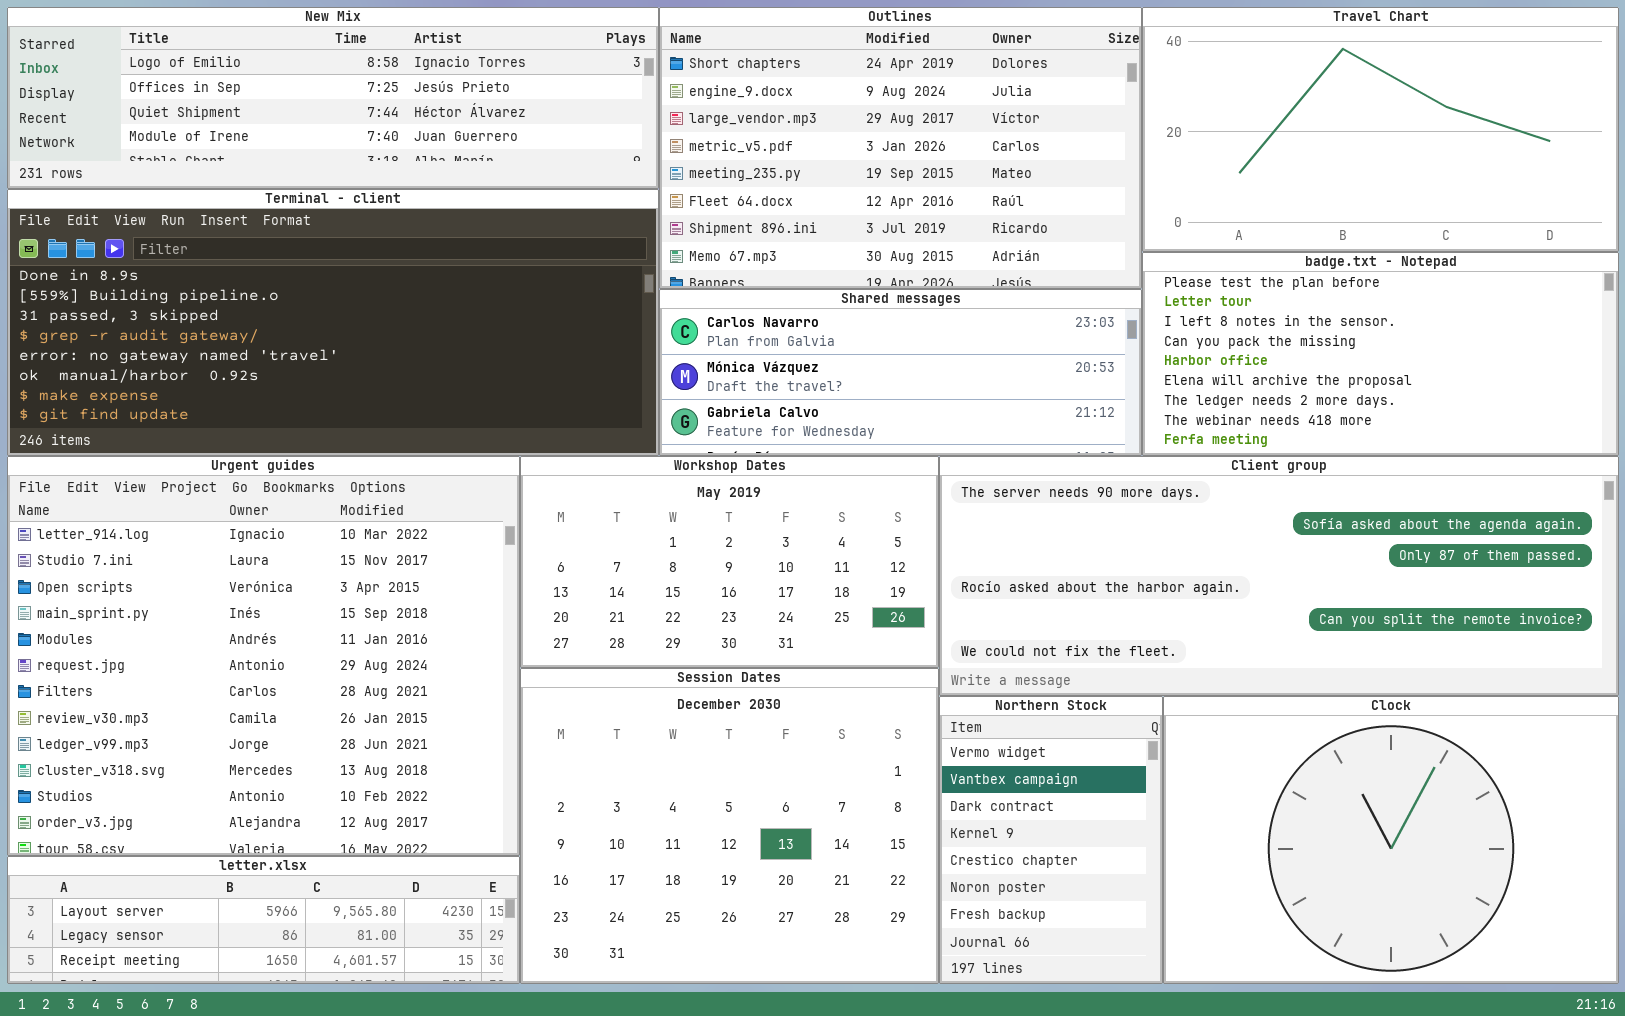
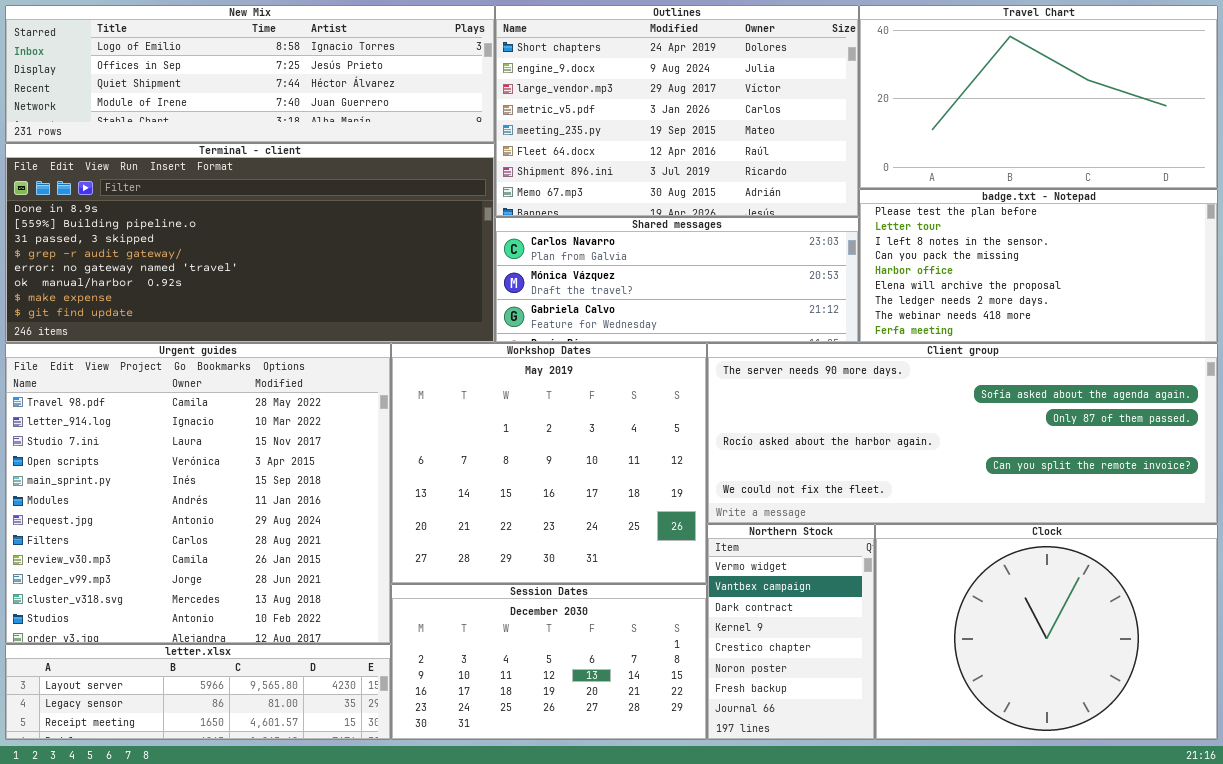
Urgent guides: [7,456,520,856] -> [5,343,391,644], scrolled up 1 row
Workshop Dates: [520,456,939,668] -> [391,343,707,584], resized
Session Dates: [520,668,939,984] -> [391,584,707,740], resized

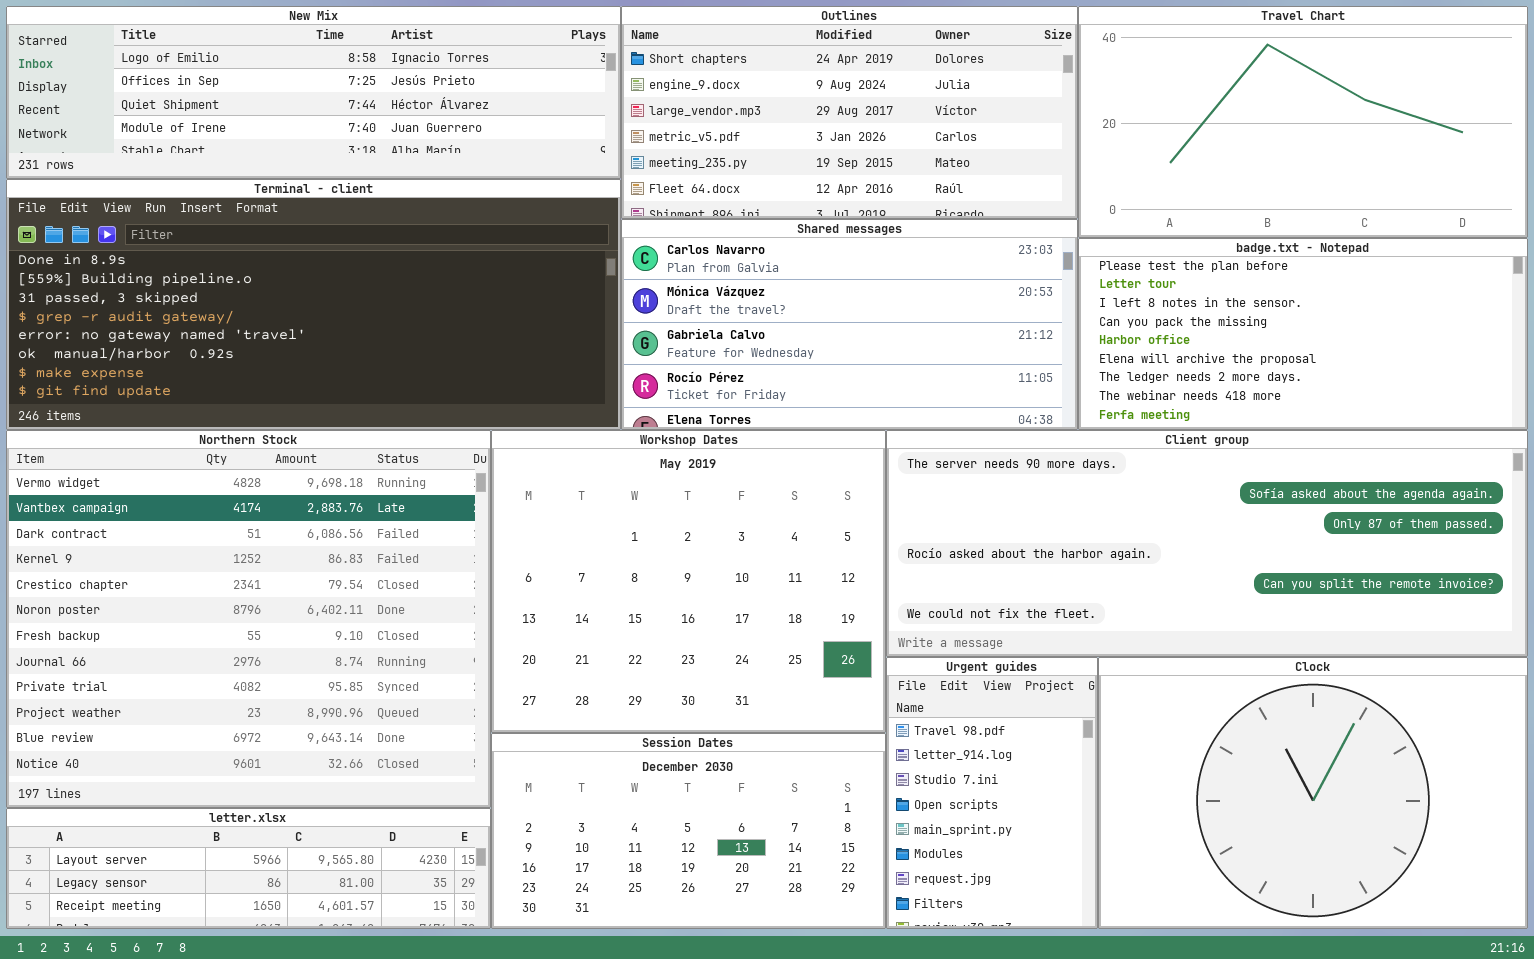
Outlines: [495,5,859,217] -> [621,6,1078,219], resized
Shared messages: [495,217,859,343] -> [621,219,1078,430], resized
Urgent guides: [5,343,391,644] -> [886,657,1098,929], moved, resized
Northern Stock: [707,524,875,740] -> [6,430,491,808], moved, resized

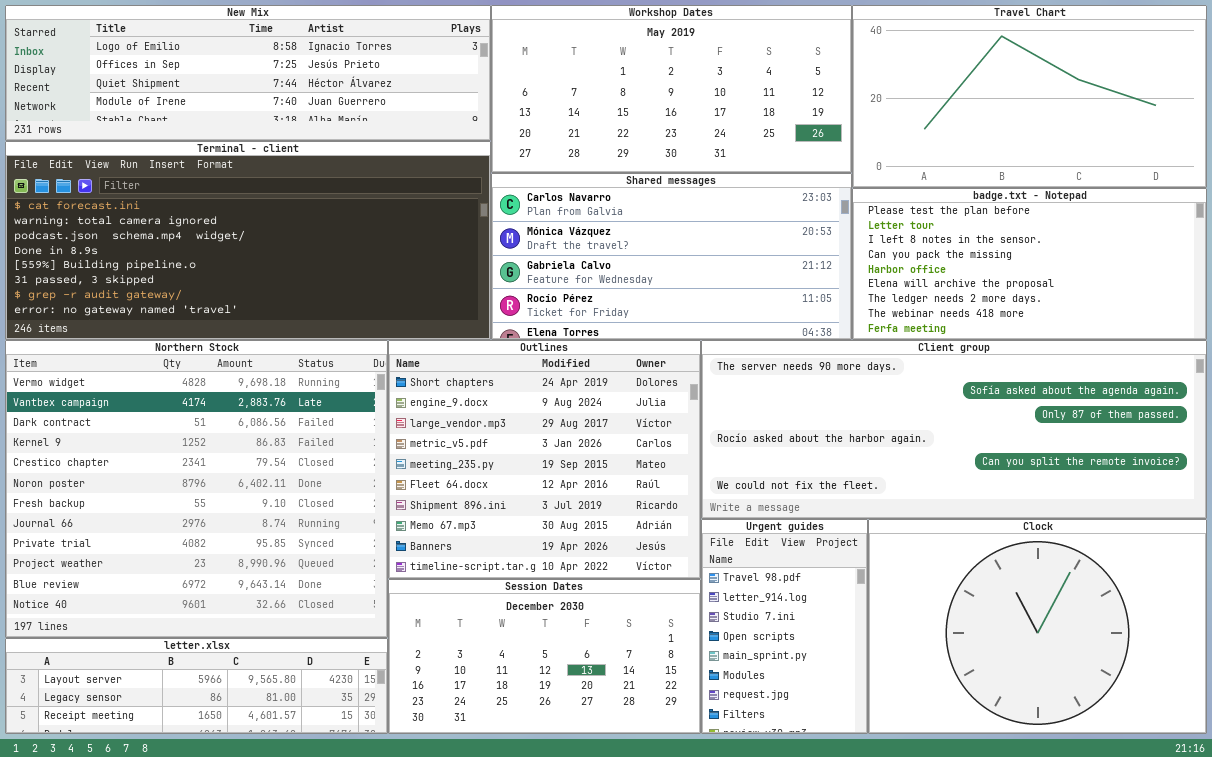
Outlines: [621,6,1078,219] -> [388,340,701,579], moved, resized
Terminal - client: [6,179,621,430] -> [5,141,491,340], scrolled up 3 rows
Workshop Dates: [491,430,886,733] -> [491,5,852,173], moved, resized

